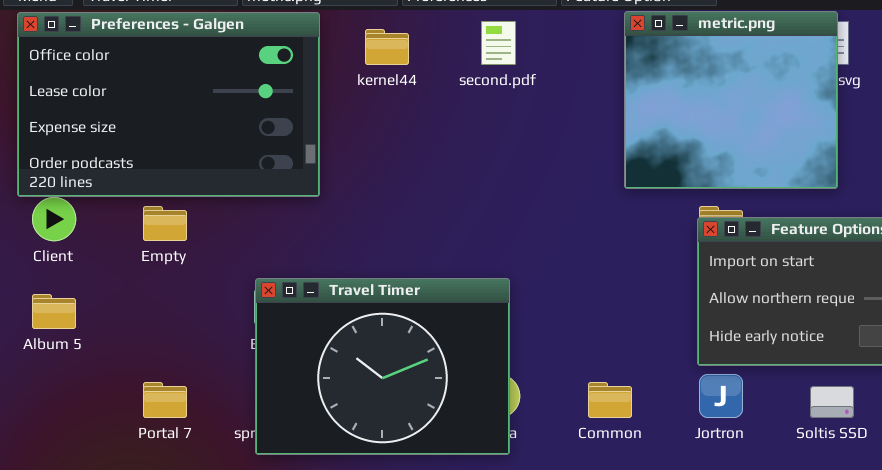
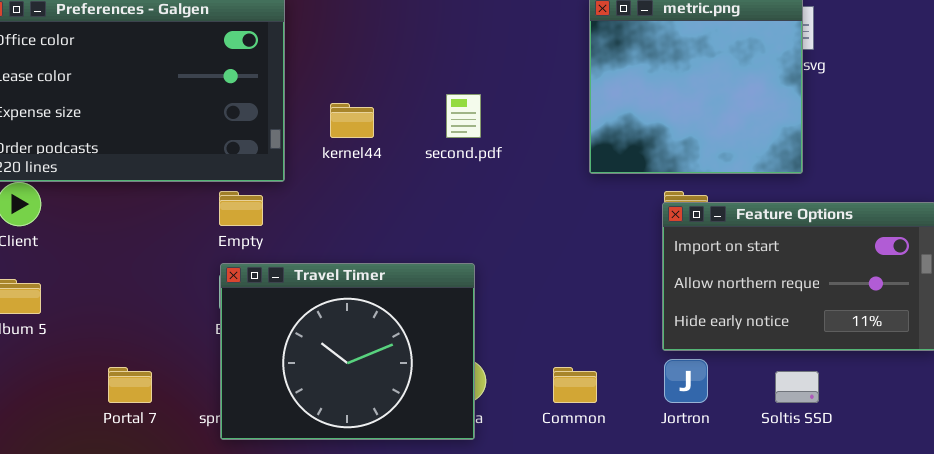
second.pdf: [481,21,516,65] -> [446,94,481,138], moved
kernel44: [365,29,409,65] -> [330,103,374,138], moved
Empty: [143,206,187,241] -> [219,191,263,226], moved

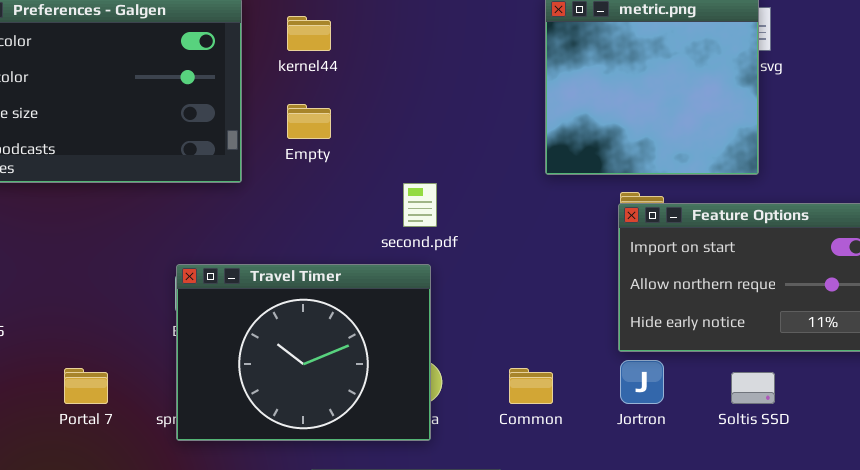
second.pdf: [446,94,481,138] -> [403,183,437,227], moved
kernel44: [330,103,374,138] -> [287,16,331,51], moved
Empty: [219,191,263,226] -> [287,104,331,139], moved

